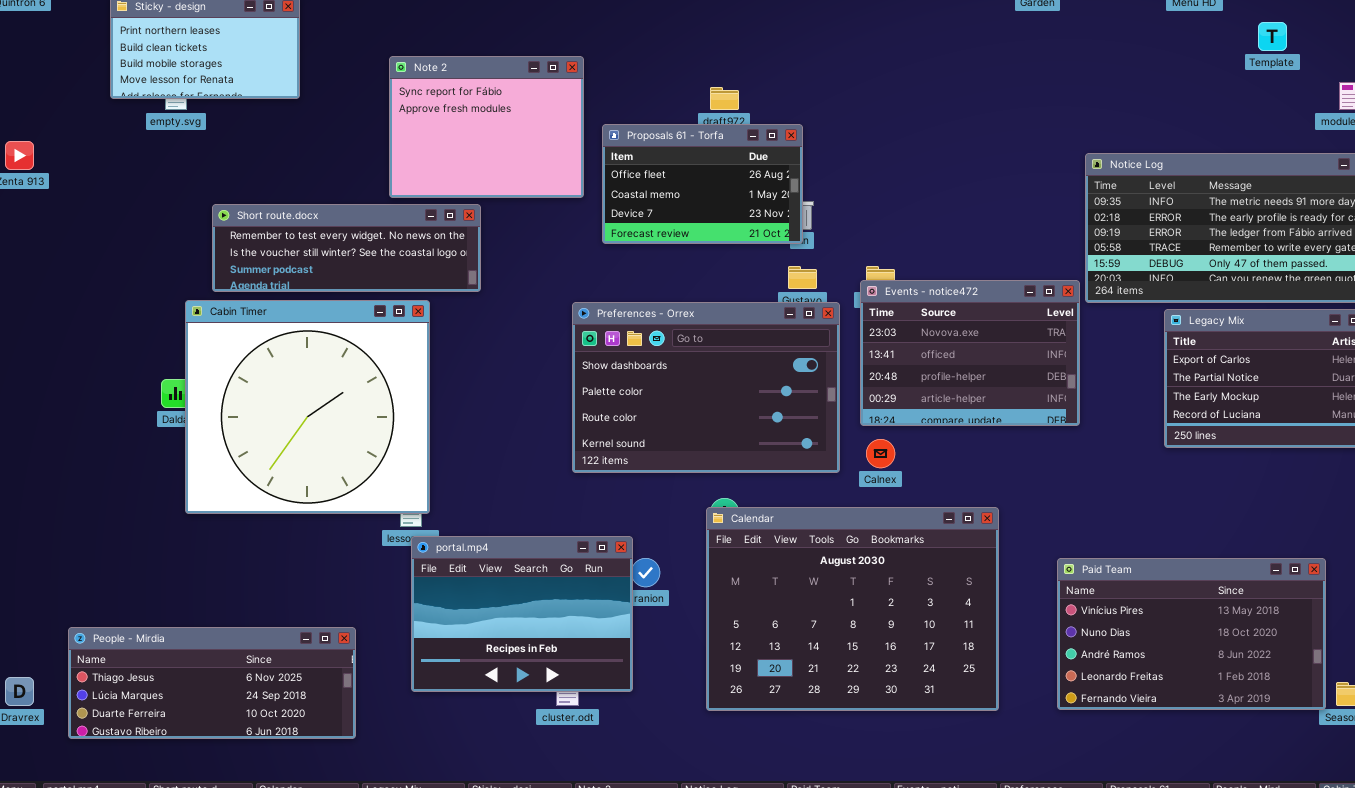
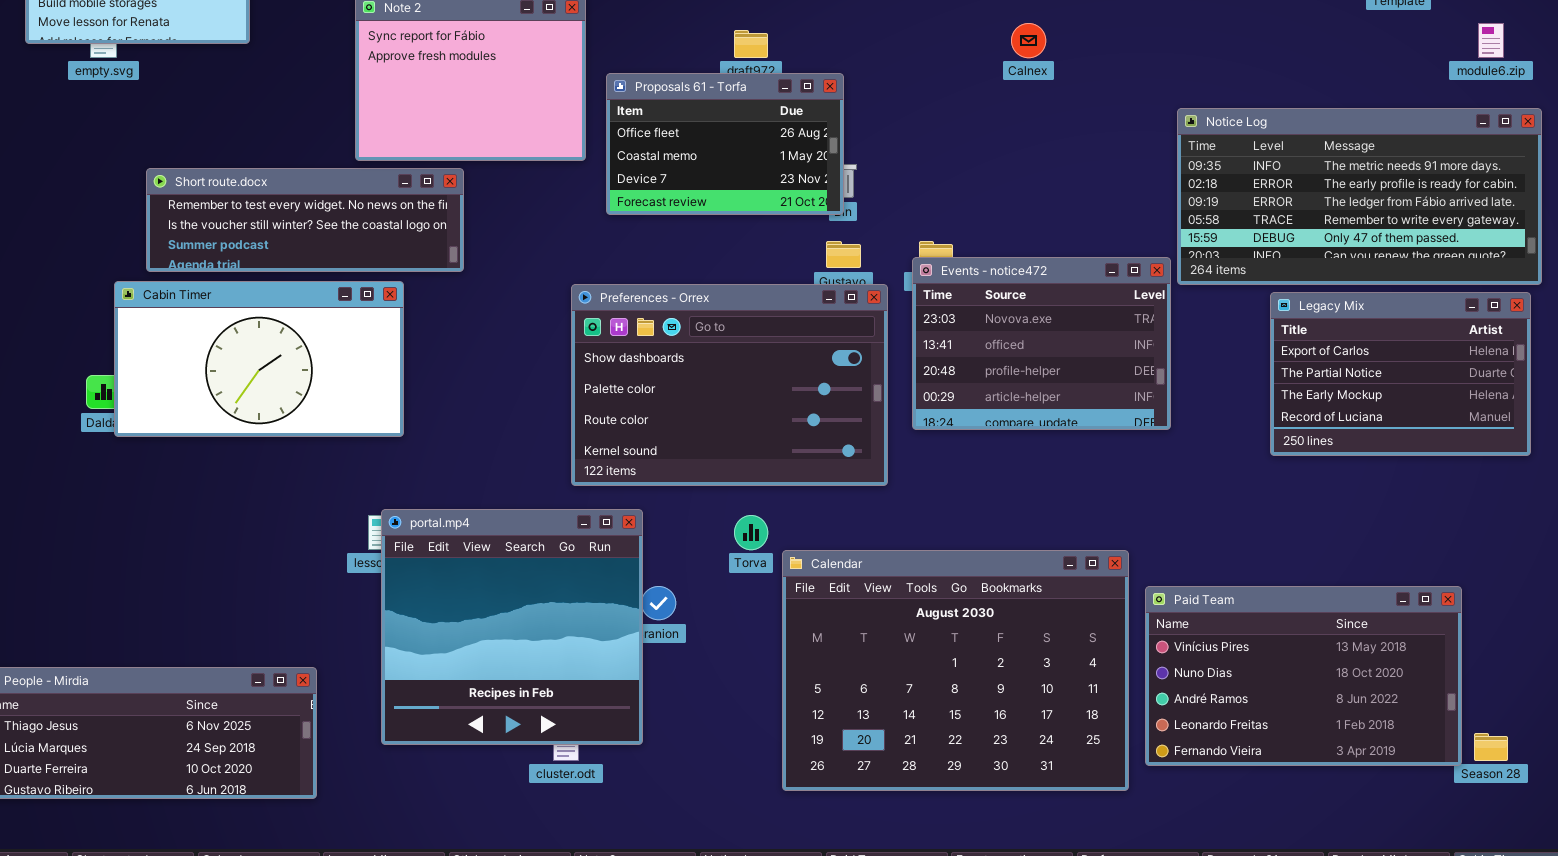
Cabin Timer: [185,300,430,514] -> [114,281,404,437], resized
Calnex: [866,439,895,468] -> [1011,23,1046,58], moved
Calendar: [706,507,999,711] -> [782,550,1129,791], moved
portal.mp4: [411,536,633,692] -> [381,509,643,745], resized

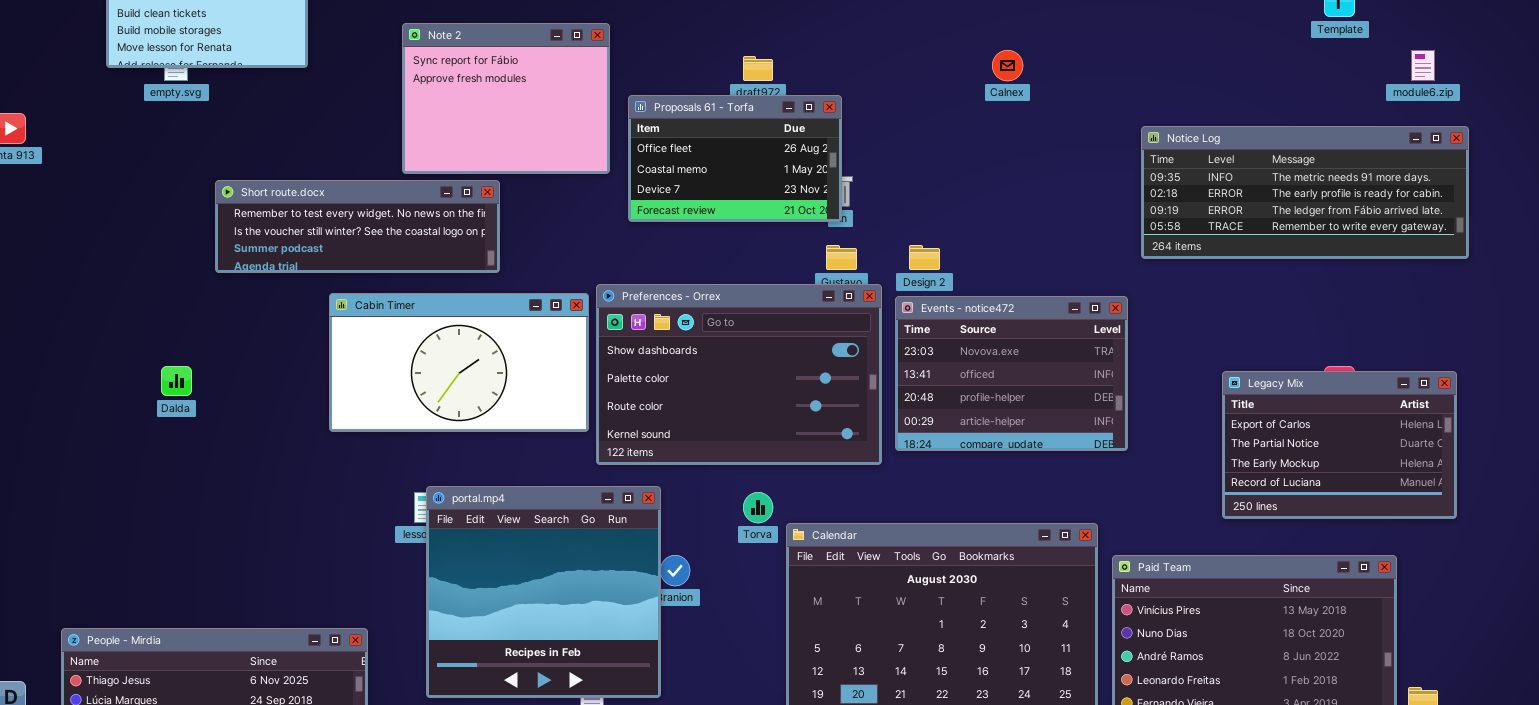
Notice Log: [1177,108,1542,285] -> [1141,126,1469,259], resized
Events - notice472: [912,257,1171,430] -> [895,296,1128,451], moved
Cabin Timer: [114,281,404,437] -> [329,293,589,432], moved
Legacy Mix: [1270,292,1531,456] -> [1222,371,1457,519], moved

